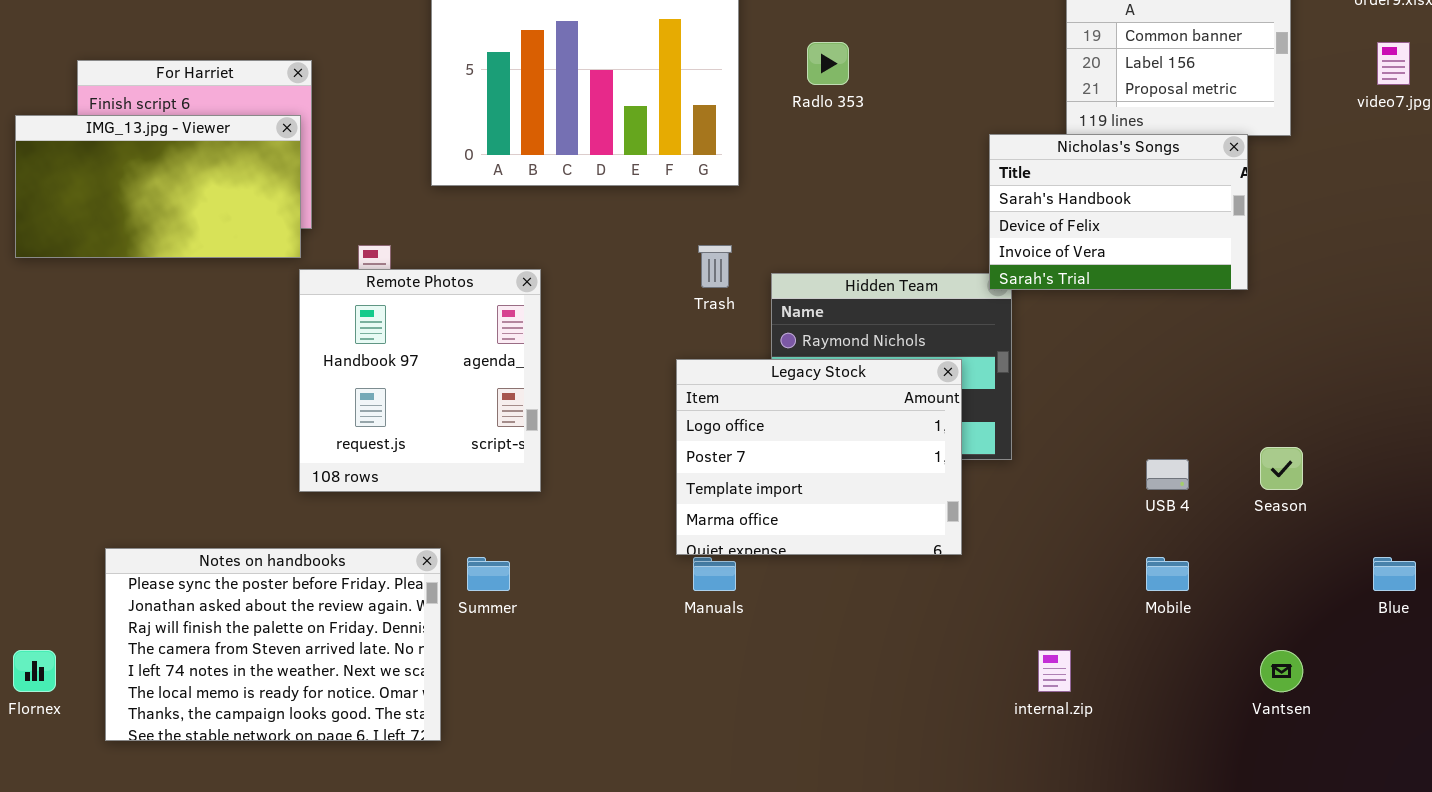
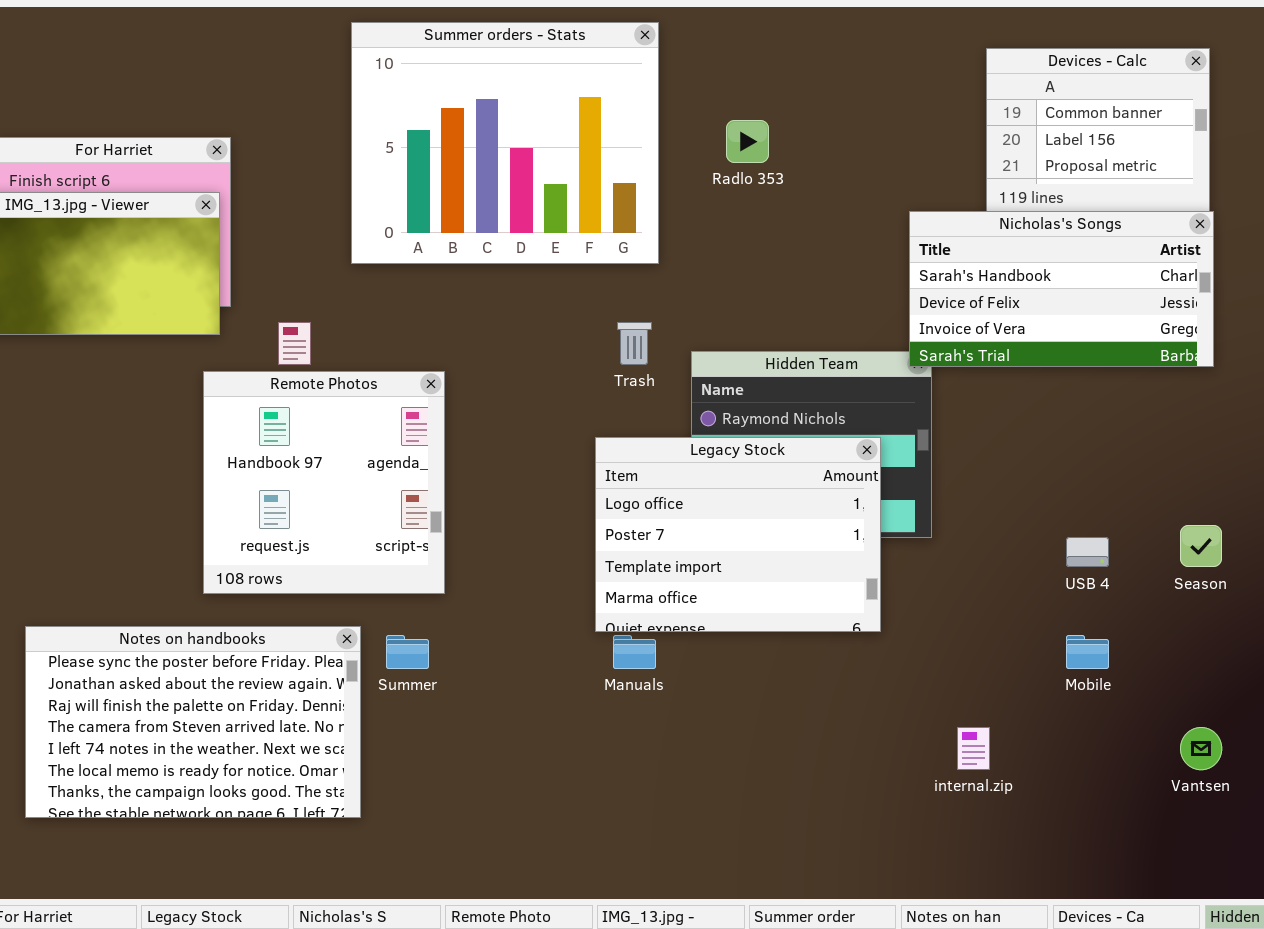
Nicholas's Songs: [989,134,1248,290] -> [909,211,1214,367], resized
Remote Photos: [299,269,541,492] -> [203,371,445,594], moved

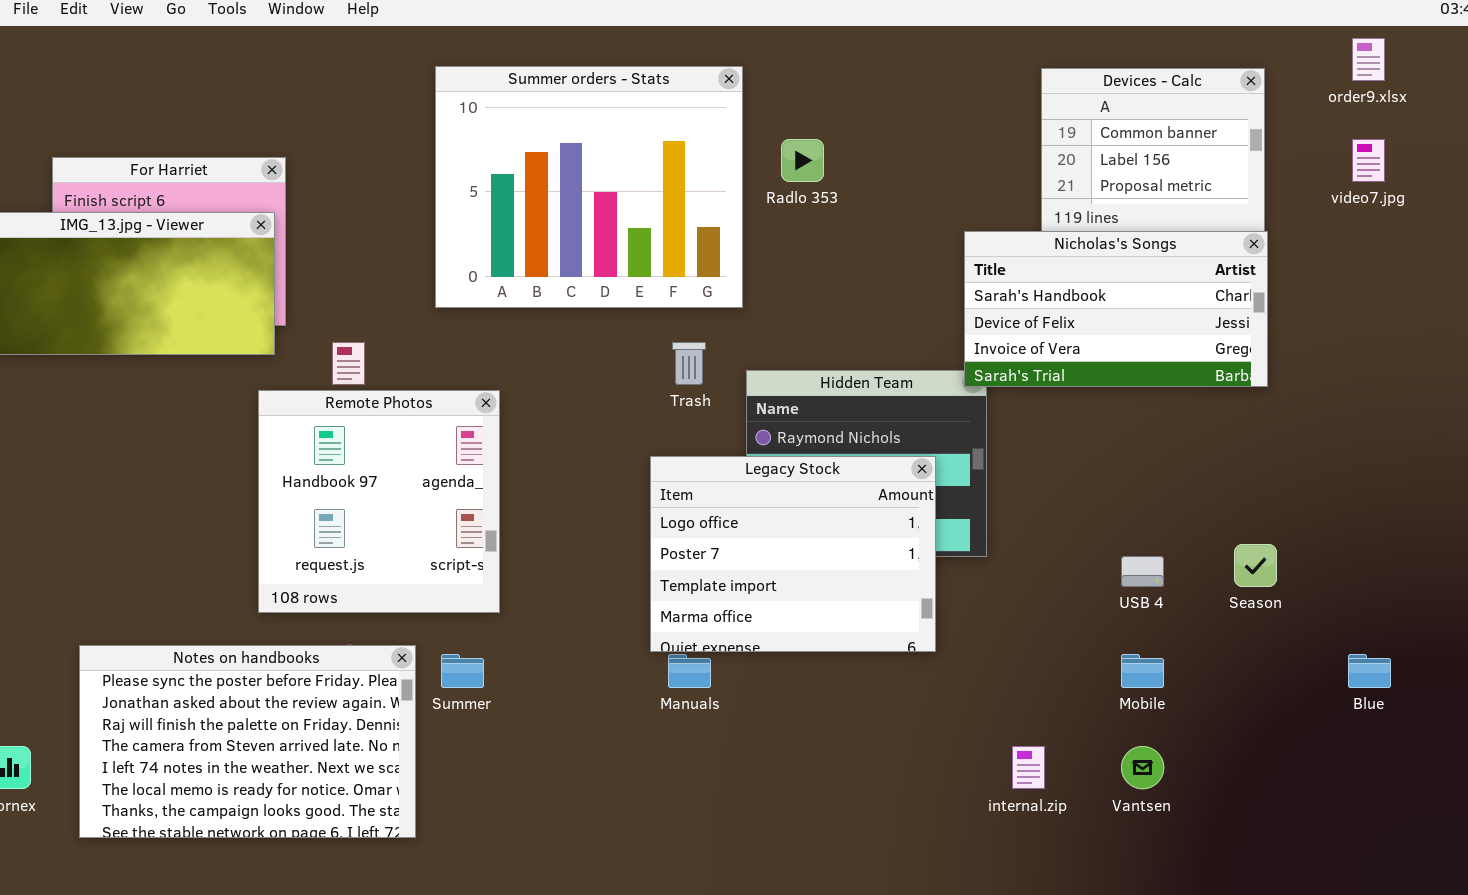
Summer orders - Stats: [351,22,659,264] -> [435,66,743,308], moved
Vantsen: [1180,727,1222,770] -> [1121,746,1164,789], moved

